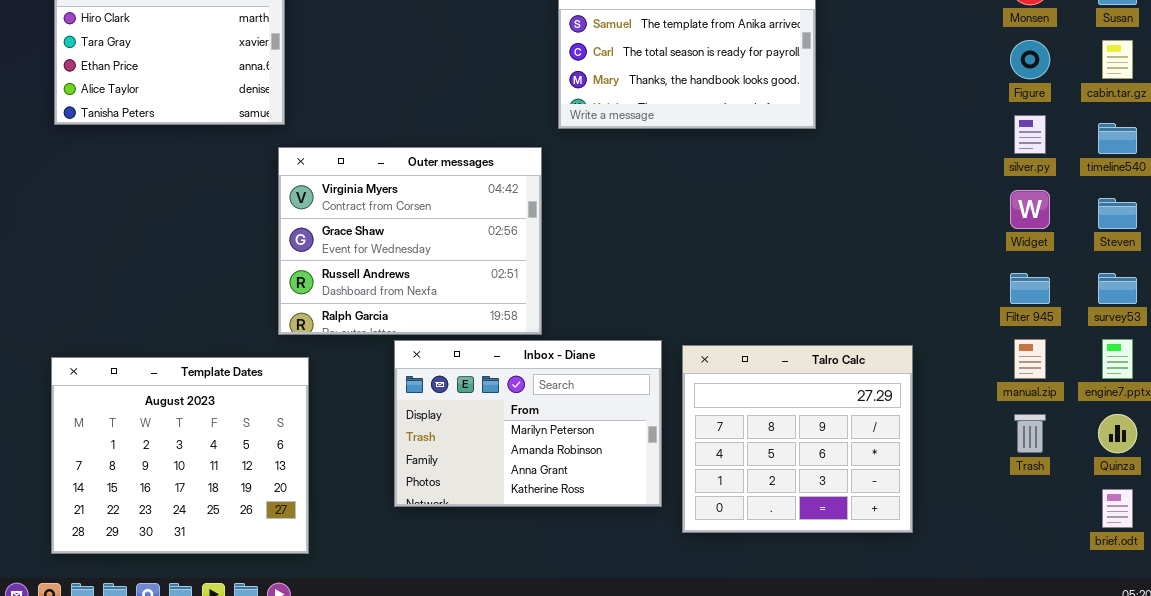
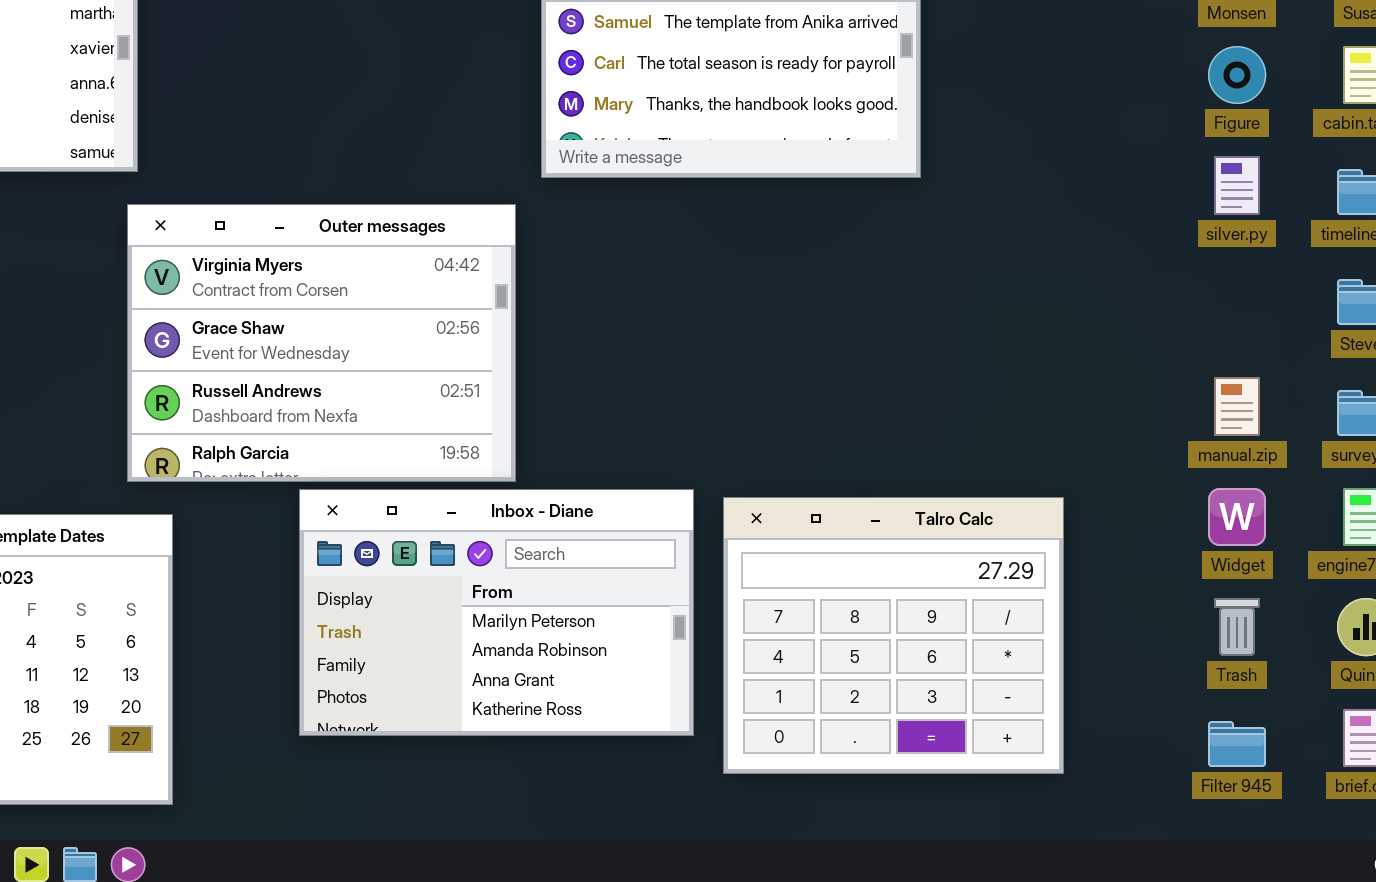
Widget: [1010,190,1050,229] -> [1208,488,1266,546], moved
Filter 945: [1010,273,1050,304] -> [1208,721,1266,767], moved
manual.zip: [1014,339,1046,379] -> [1214,377,1260,436], moved

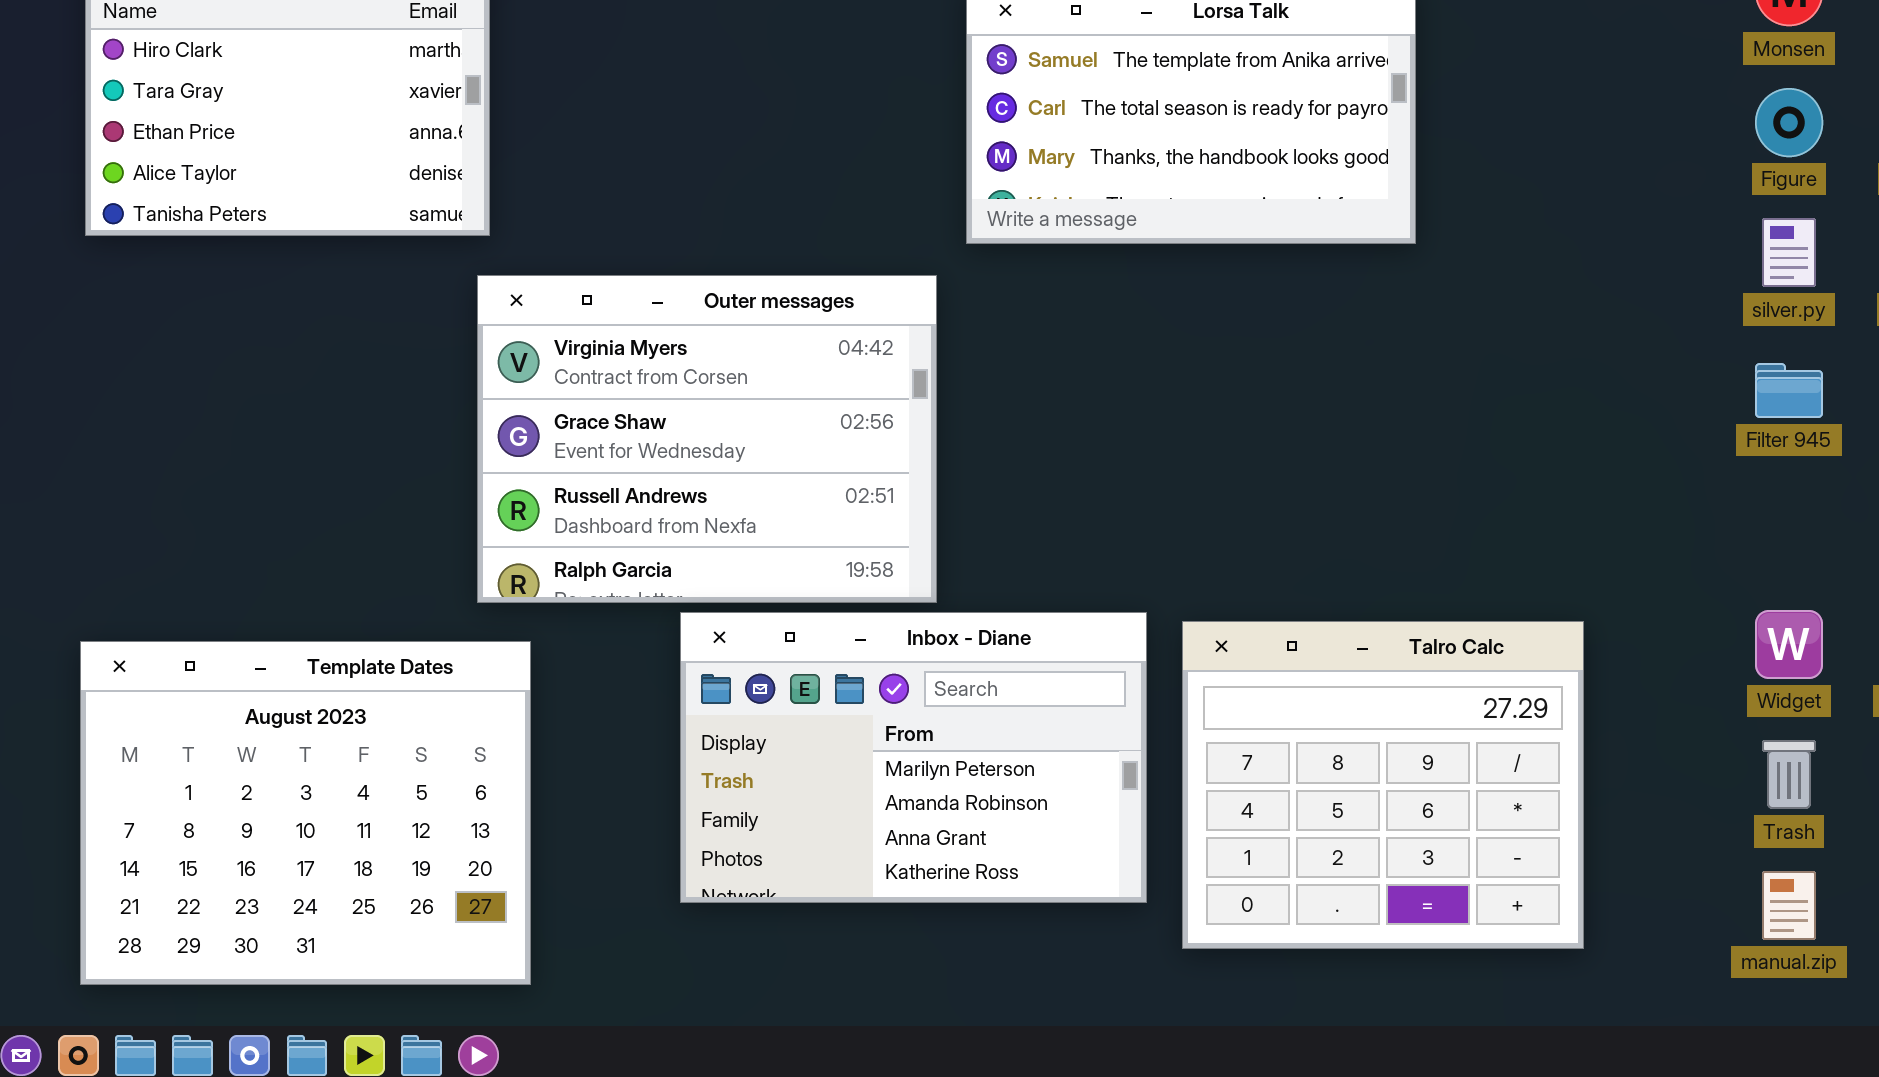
manual.zip: [1214,377,1260,436] -> [1762,871,1816,940], moved
Filter 945: [1208,721,1266,767] -> [1755,363,1823,418], moved

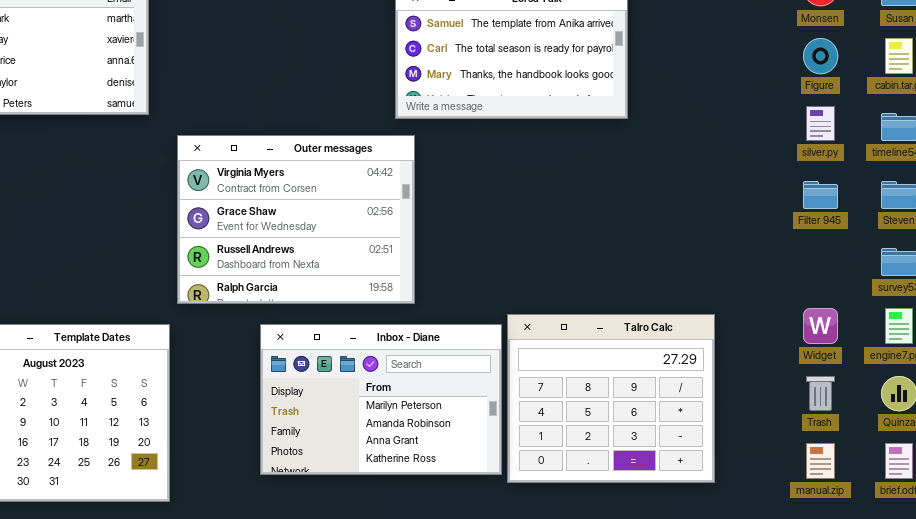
Outer messages: [477,275,937,603] -> [177,135,415,304], moved
Inbox - Diane: [680,612,1147,903] -> [260,324,502,475], moved

